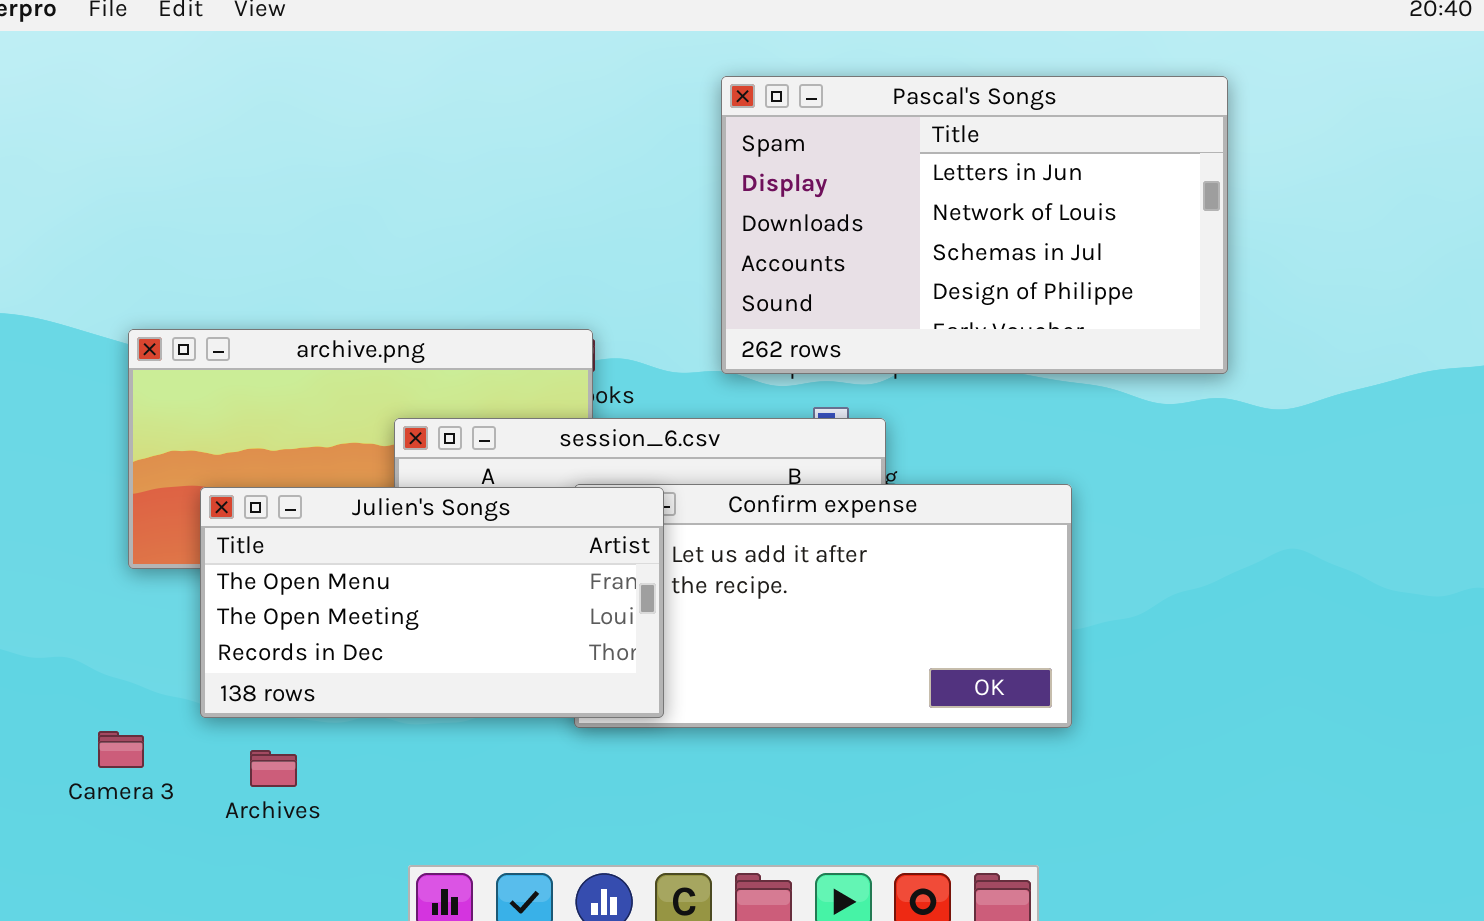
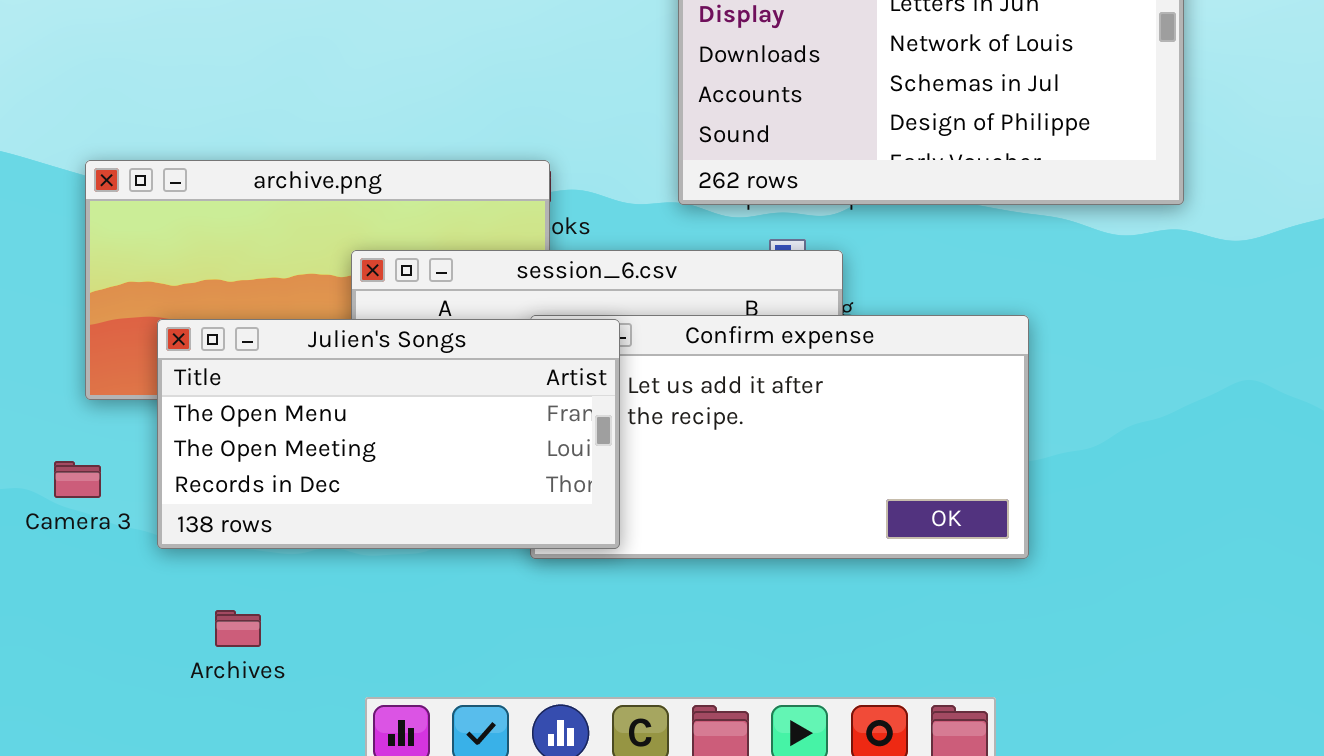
Camera 3: [98,731,144,768] -> [54,461,101,498], moved
Archives: [250,750,297,787] -> [215,610,261,647], moved

